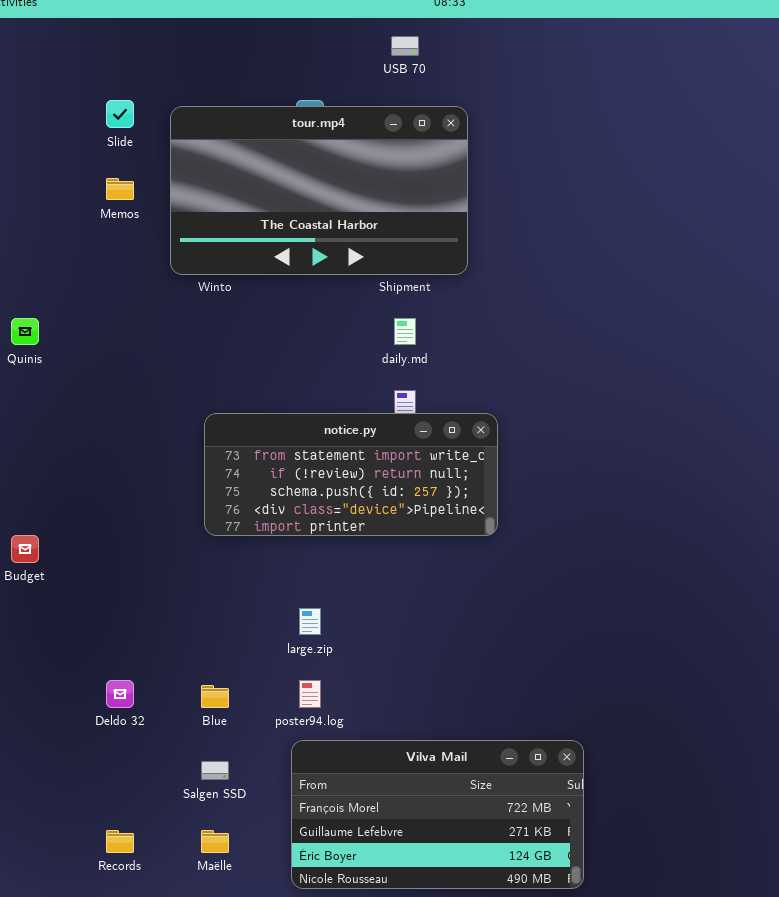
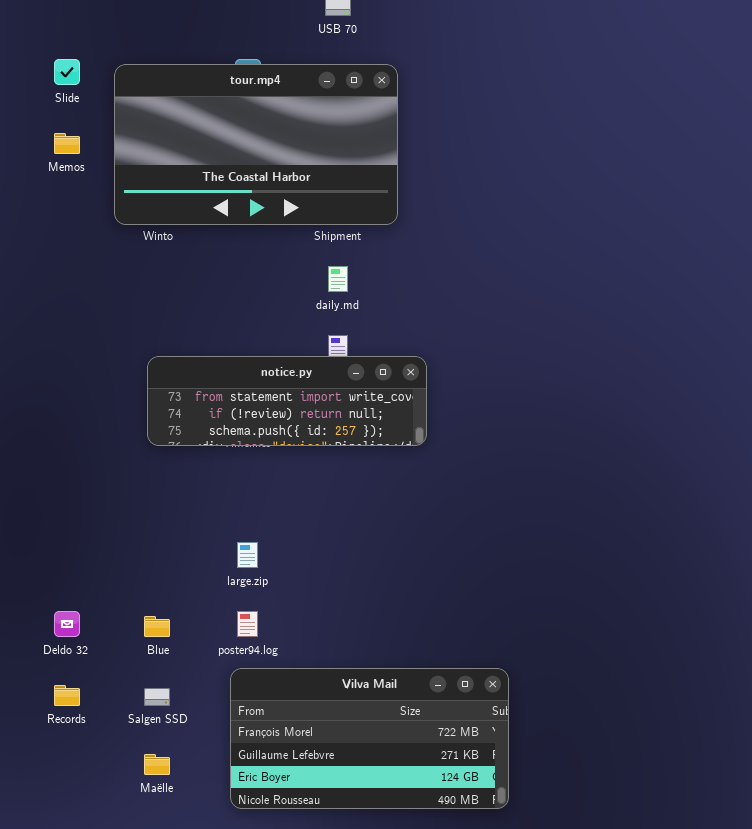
notice.py: [204,413,498,536] -> [147,356,427,446], resized
Records: [106,830,134,853] -> [54,685,80,706], moved

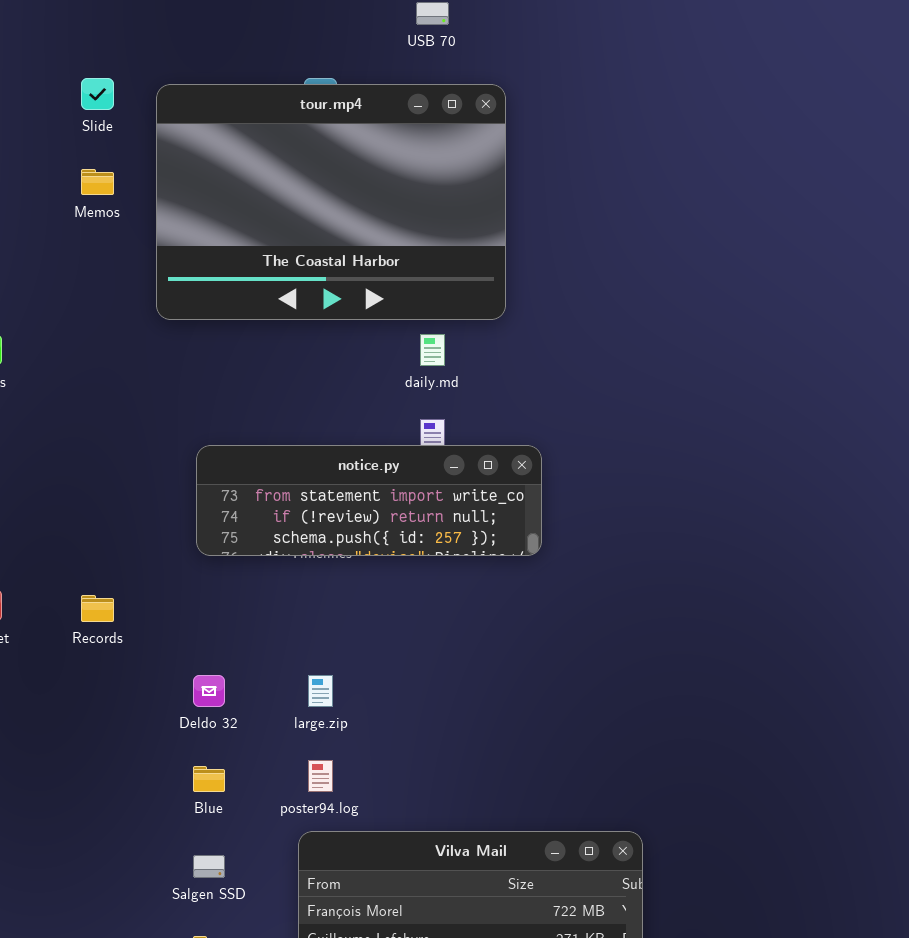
tour.mp4: [114,64,398,225] -> [156,84,506,320], resized
Deldo 32: [54,611,80,637] -> [193,675,225,707], moved
Records: [54,685,80,706] -> [81,595,114,622], moved

